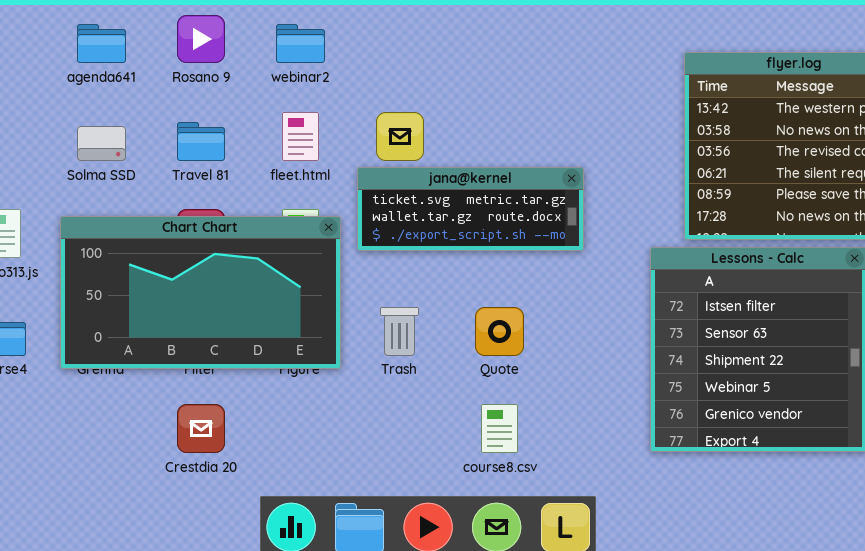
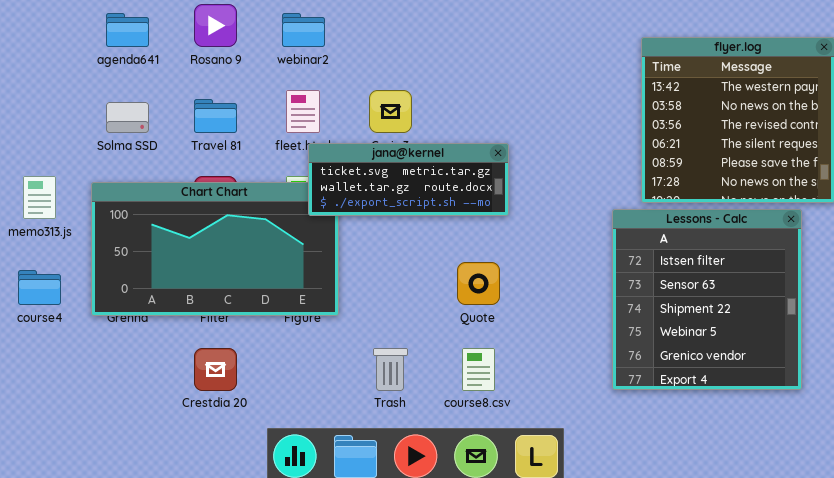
jana@kernel: [357,167,584,251] -> [308,143,509,216], moved
Trash: [380,307,419,356] -> [373,348,408,391], moved

